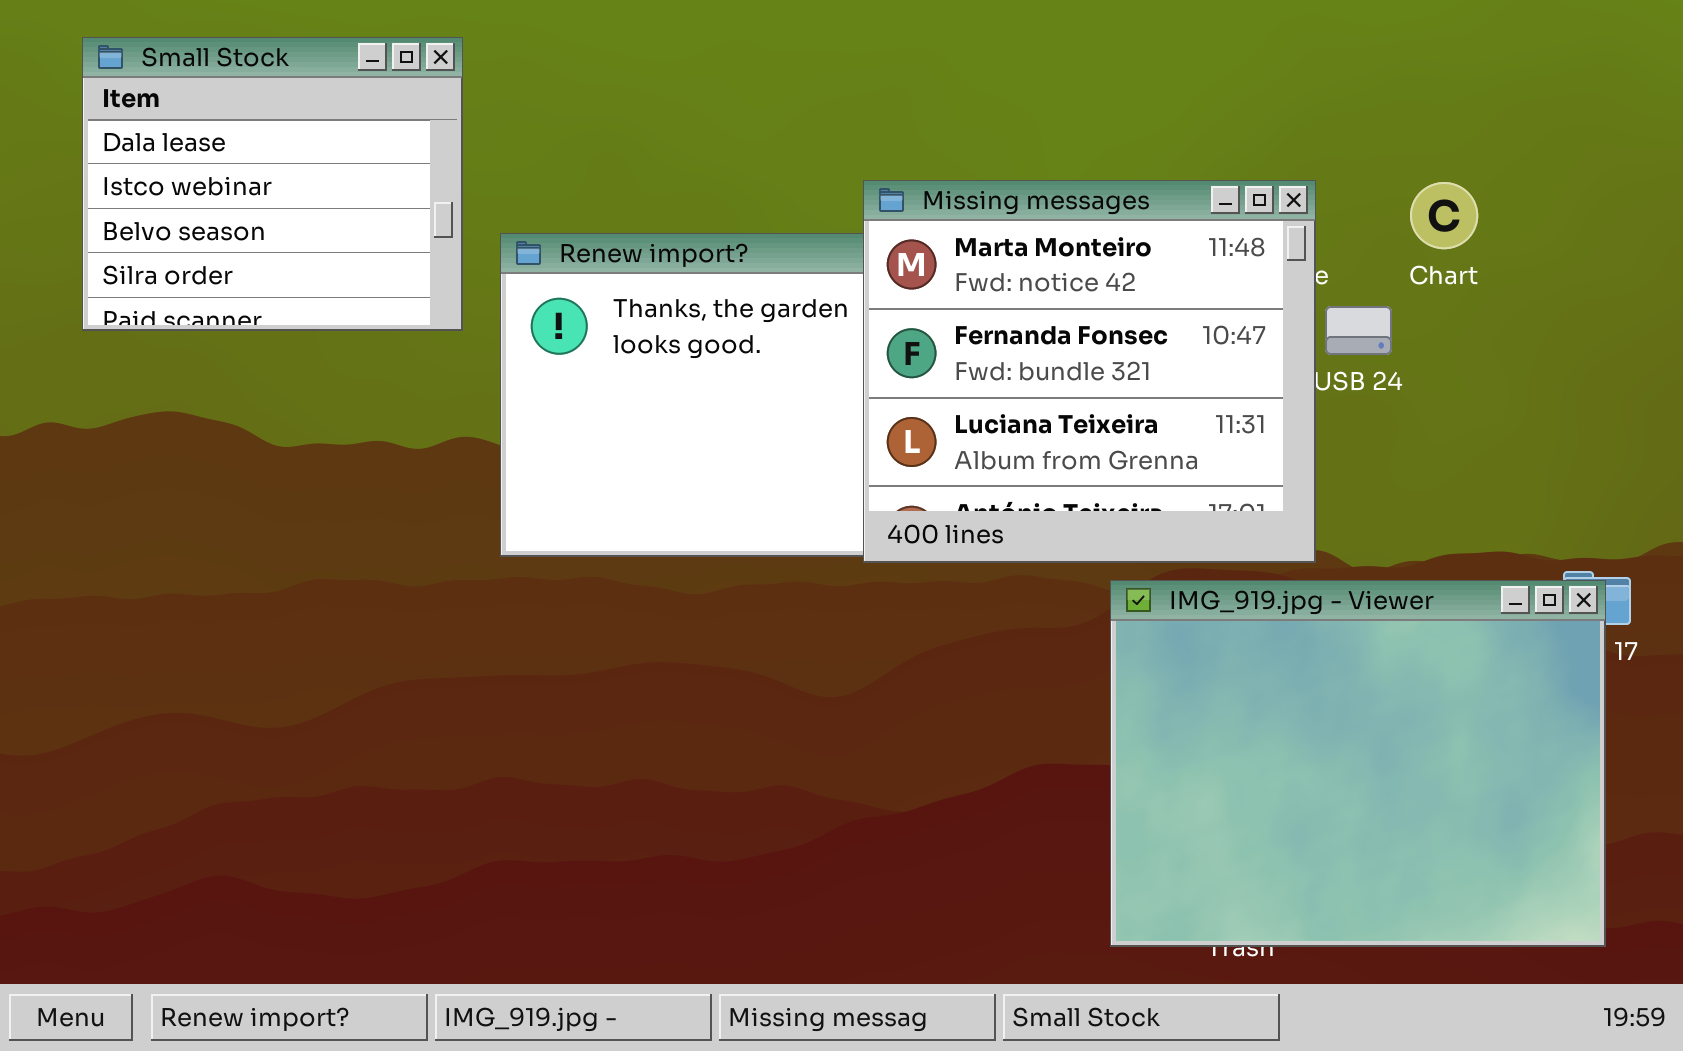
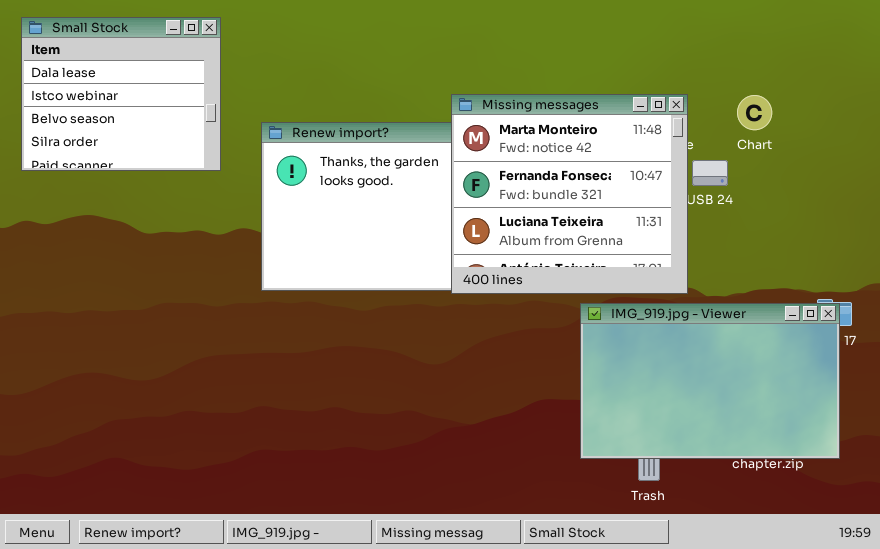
Small Stock: [82,37,463,331] -> [21,17,221,171], moved
IMG_919.jpg - Viewer: [1110,580,1606,947] -> [580,303,840,459], resized

